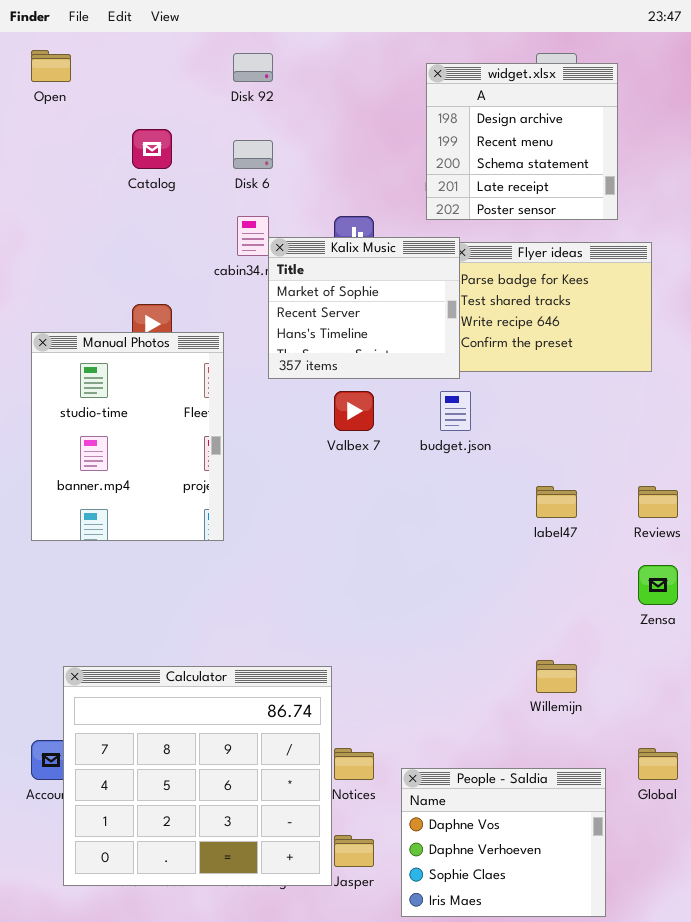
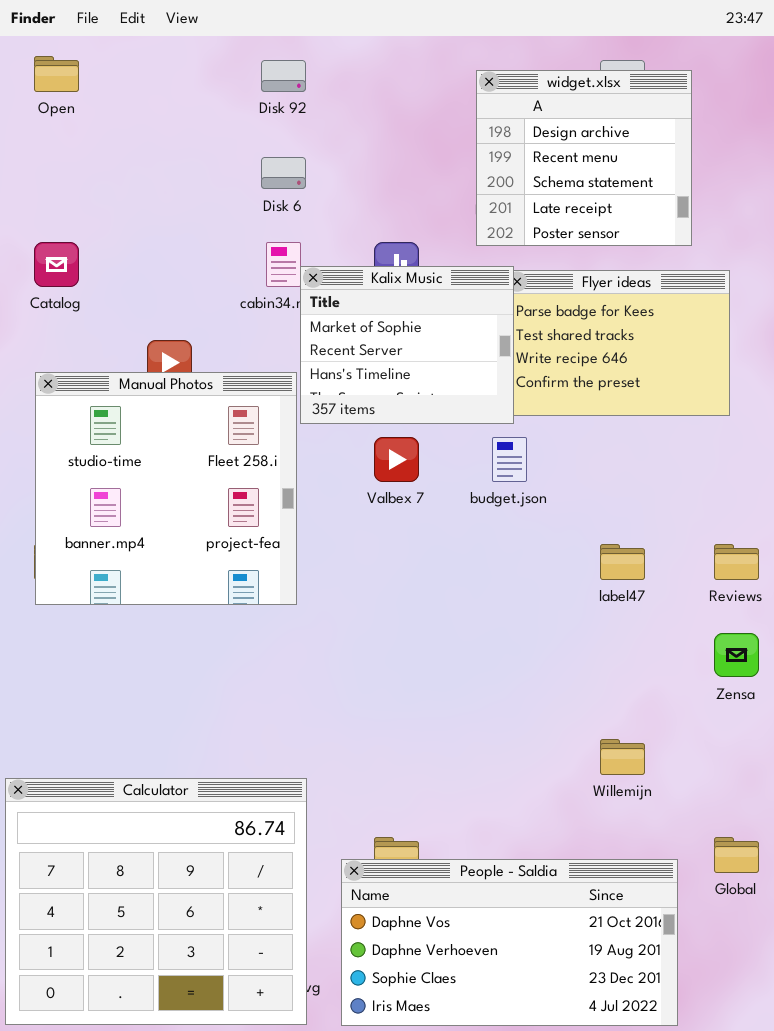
Catalog: [132,129,172,169] -> [34,242,79,287], moved
Manual Photos: [31,332,224,541] -> [35,372,297,605], resized
Calculator: [63,666,332,886] -> [5,778,307,1025], moved
People - Saldia: [401,768,606,917] -> [341,859,678,1026], resized

